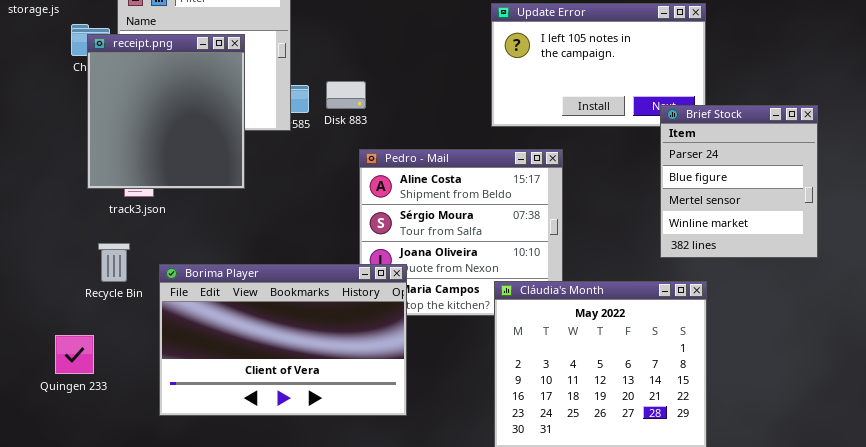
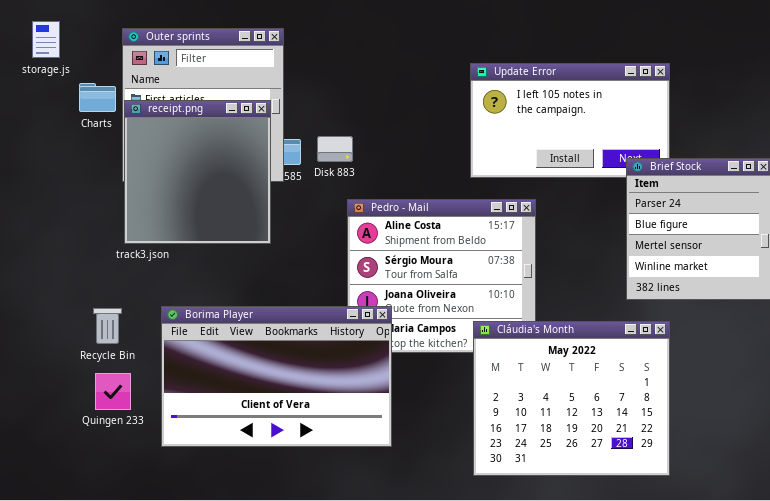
receipt.png: [87,34,245,189] -> [124,100,271,244], moved
Recycle Bin: [98,243,130,282] -> [93,308,122,344], moved
Quingen 233: [55,335,94,374] -> [95,373,131,410], moved

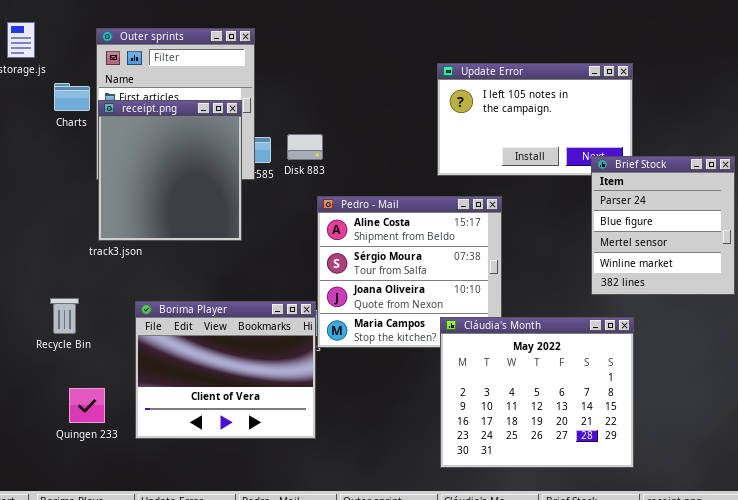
Borima Player: [161,306,392,447] -> [135,301,316,439], resized
Recycle Bin: [93,308,122,344] -> [50,298,79,334], moved
Quingen 233: [95,373,131,410] -> [69,388,105,423], moved

